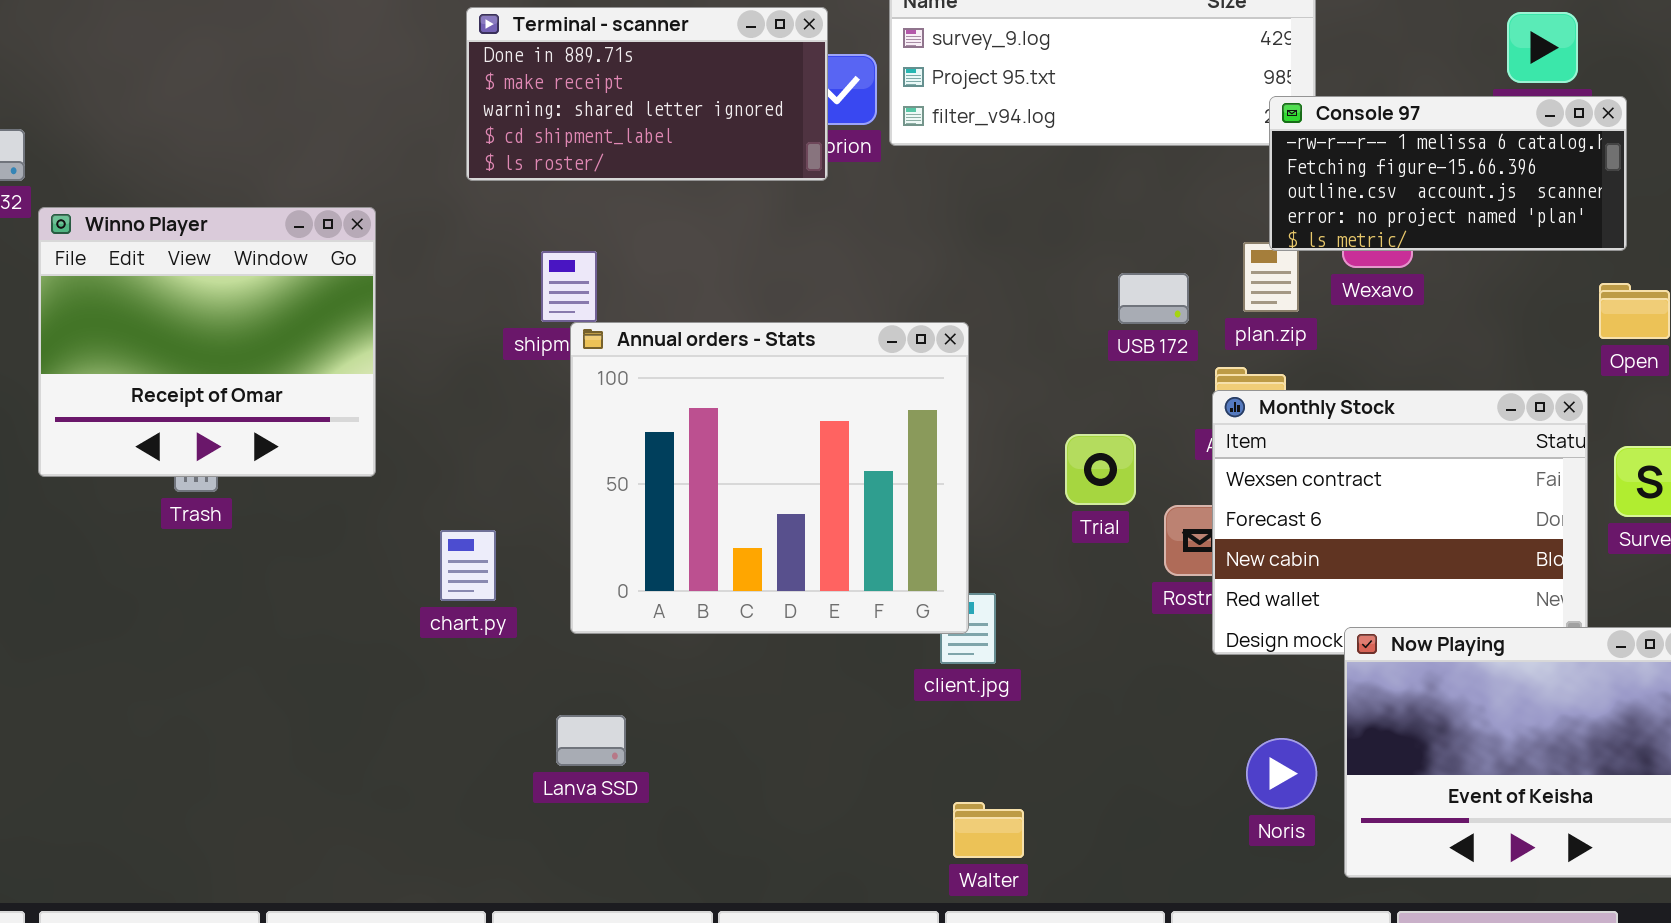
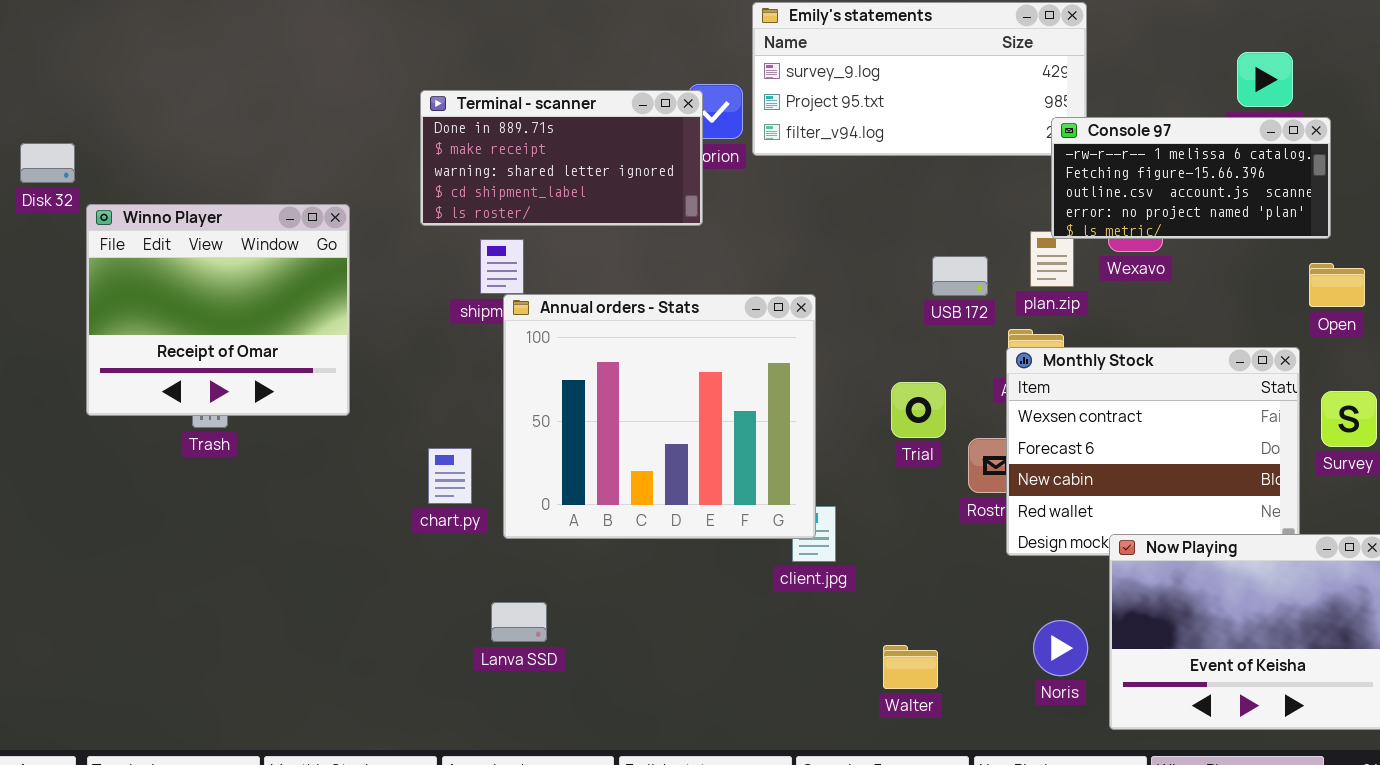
Terminal - scanner: [466,7,828,181] -> [420,90,703,226], moved
chart.py: [440,530,496,601] -> [428,448,472,504], moved
Walter: [953,802,1024,858] -> [883,645,938,689], moved

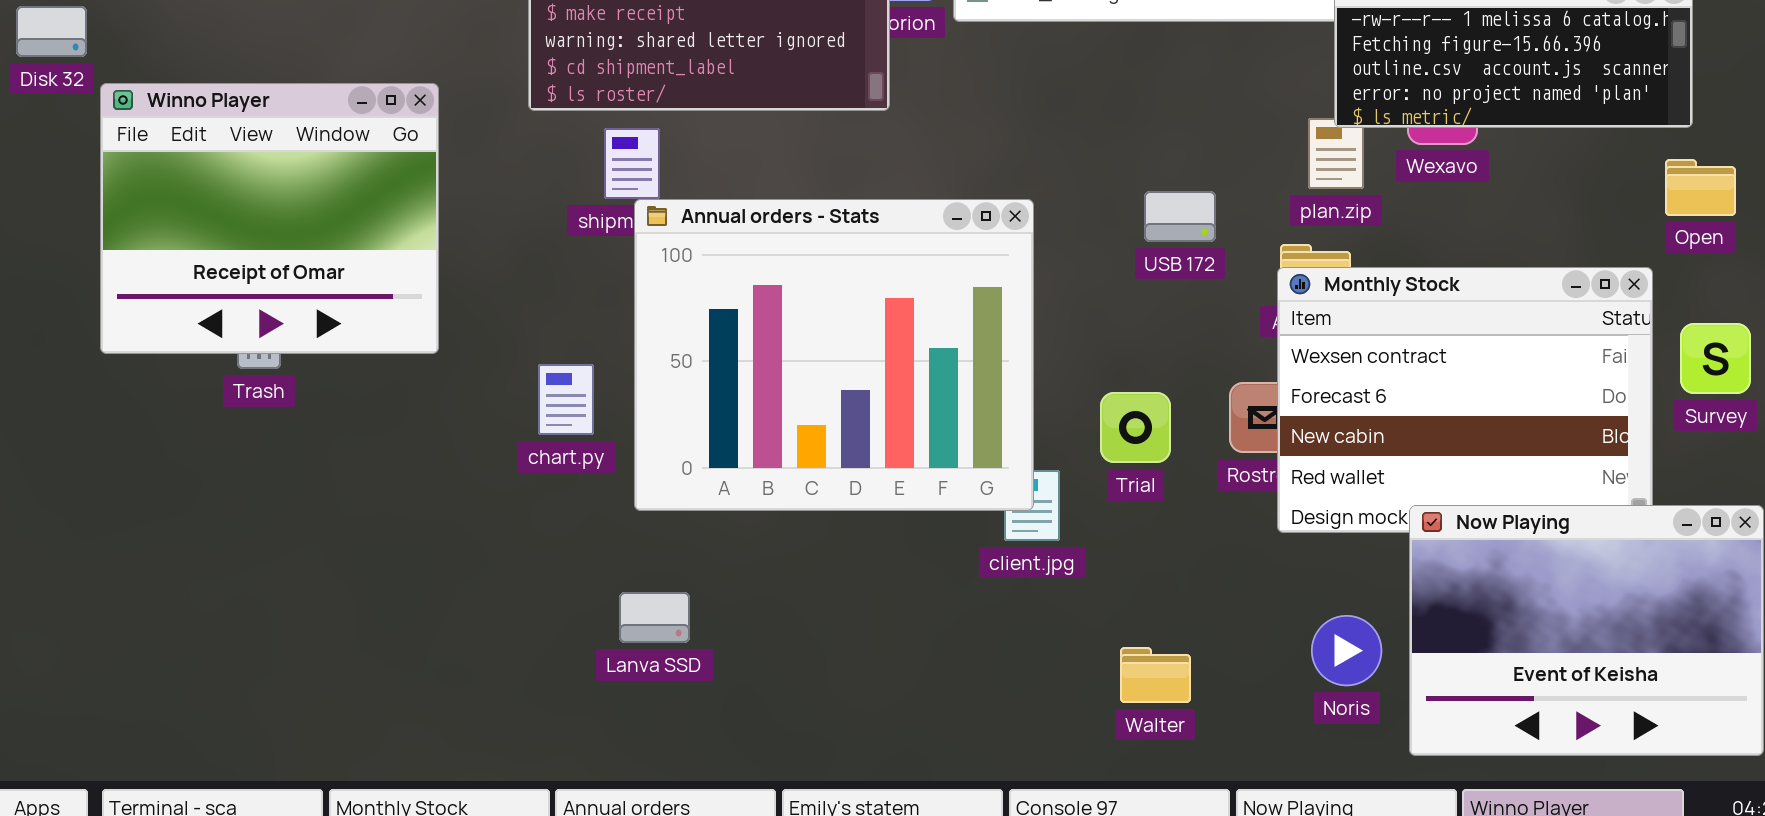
USB 172: [932,256,988,296] -> [1144,191,1216,242], moved
Trial: [891,382,946,438] -> [1100,392,1171,463], moved
chart.py: [428,448,472,504] -> [538,364,594,435], moved

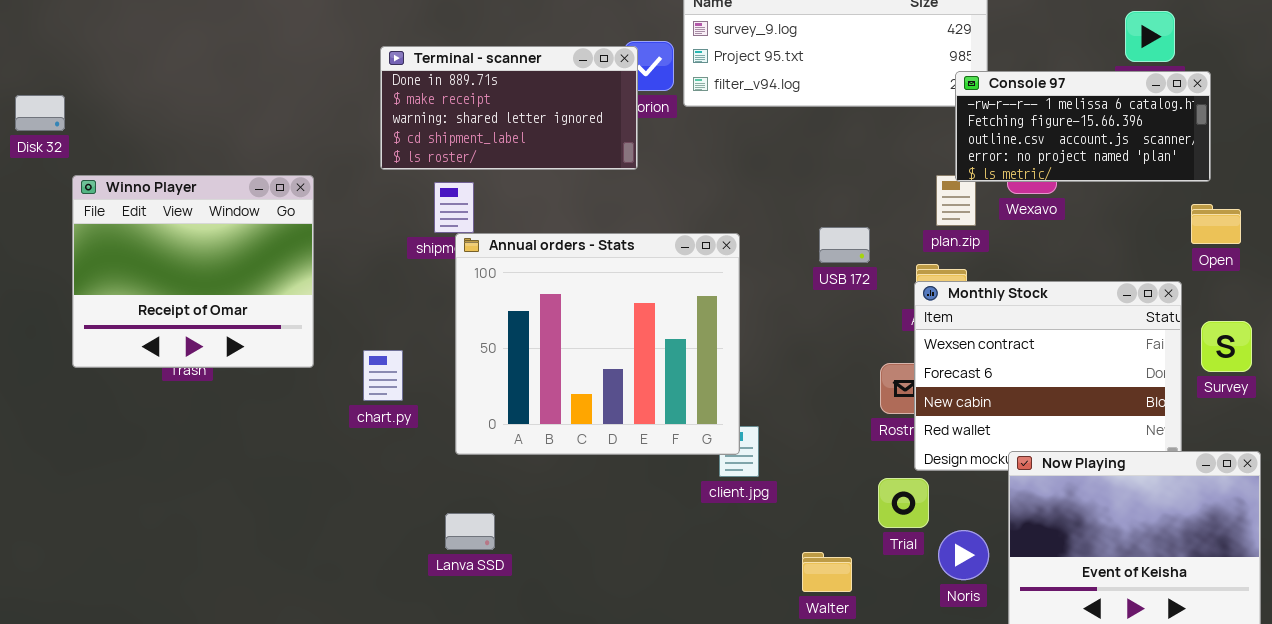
Winno Player: [100,83,439,354] -> [72,175,314,368], moved
chart.py: [538,364,594,435] -> [363,350,403,401], moved
Trial: [1100,392,1171,463] -> [878,478,929,528], moved

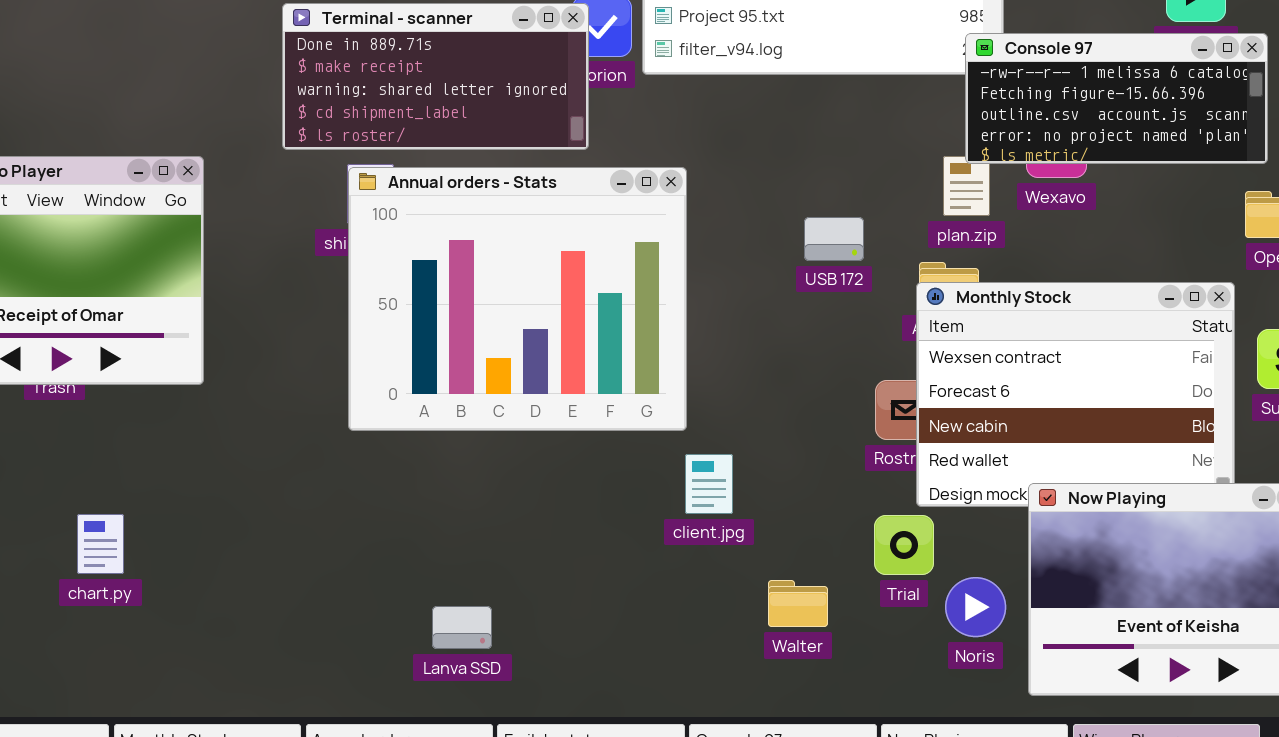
Annual orders - Stats: [455,233,740,455] -> [348,167,687,431], moved
chart.py: [363,350,403,401] -> [77,514,124,574], moved
Lanva SSD: [445,513,495,550] -> [432,606,492,649], moved
Walter: [802,552,852,592] -> [768,580,828,627], moved

